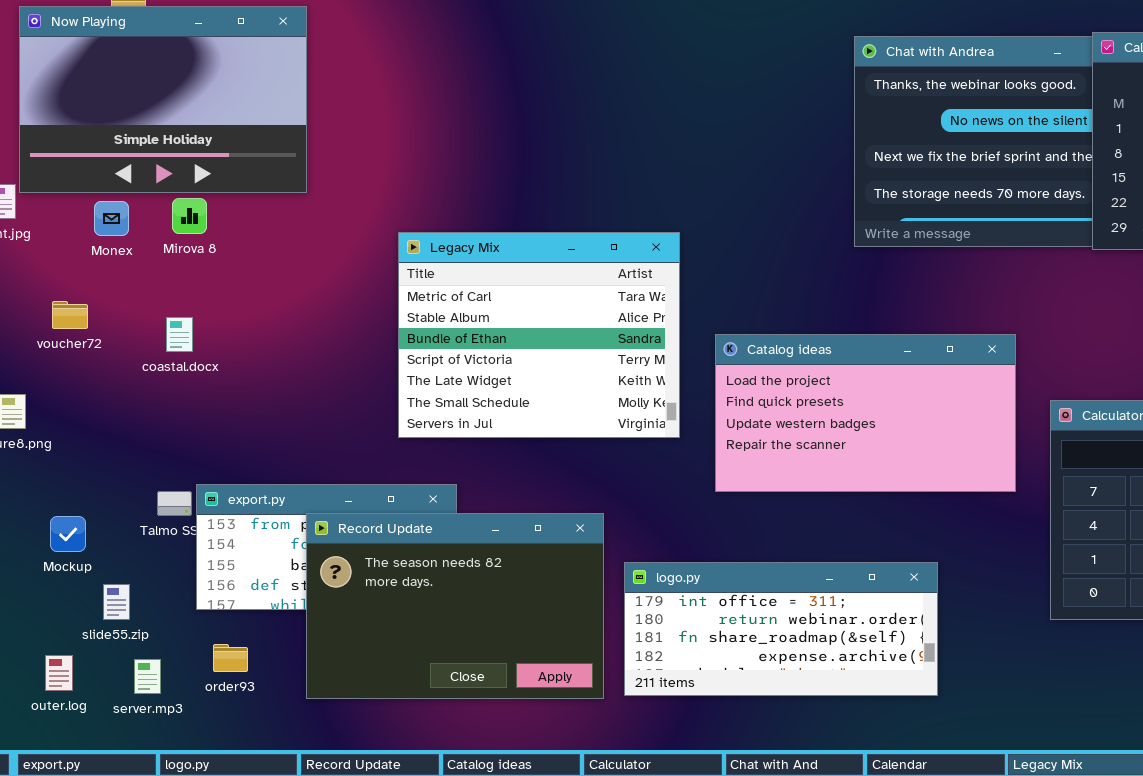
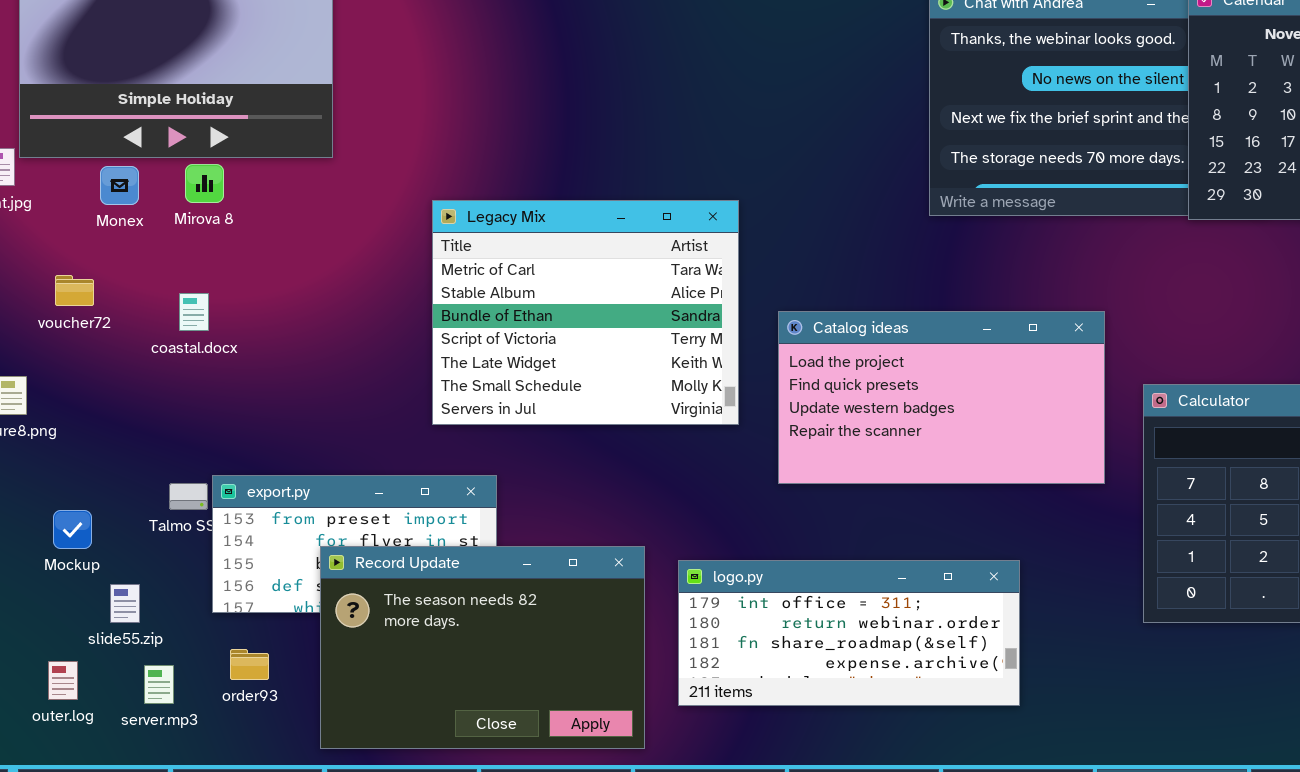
Record Update: [306,513,604,699] -> [320,546,645,749], moved

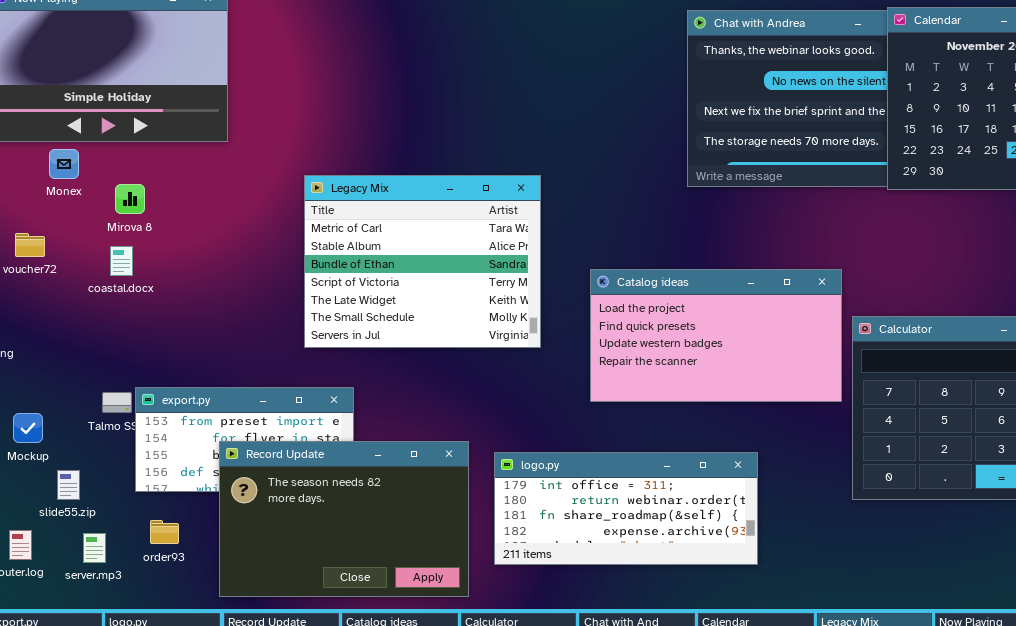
Mirova 8: [185,164,224,203] -> [115,184,145,214], moved
Catalog ideas: [778,311,1105,484] -> [590,269,842,402], moved

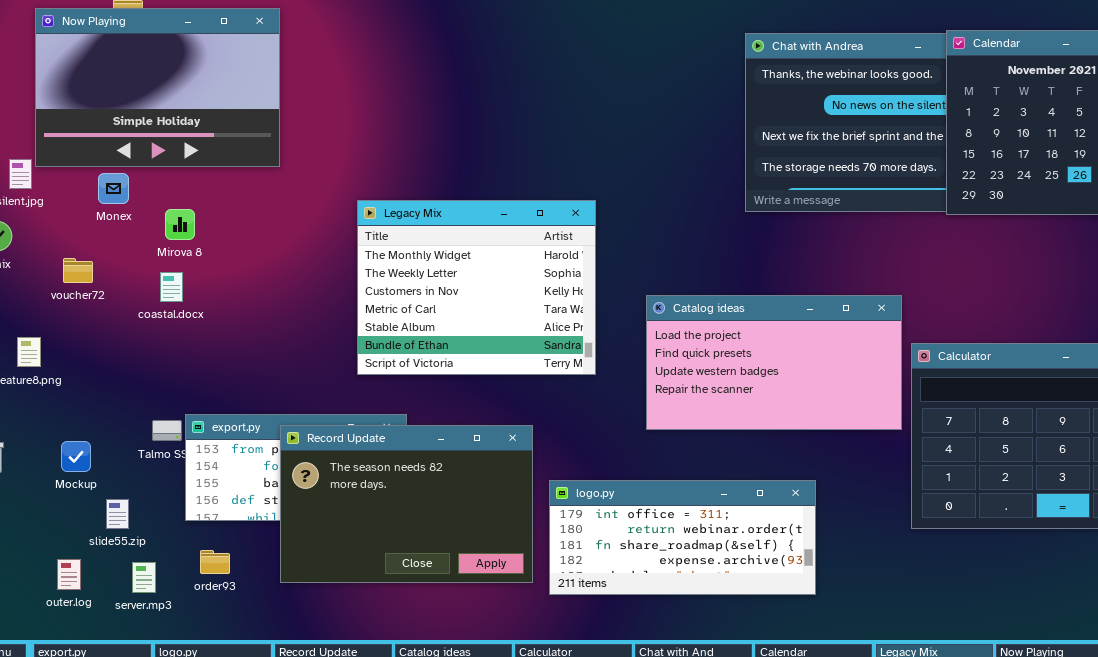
Legacy Mix: [304,175,541,348] -> [357,200,596,375], scrolled up 3 rows
Record Update: [219,441,469,597] -> [280,425,533,583], moved

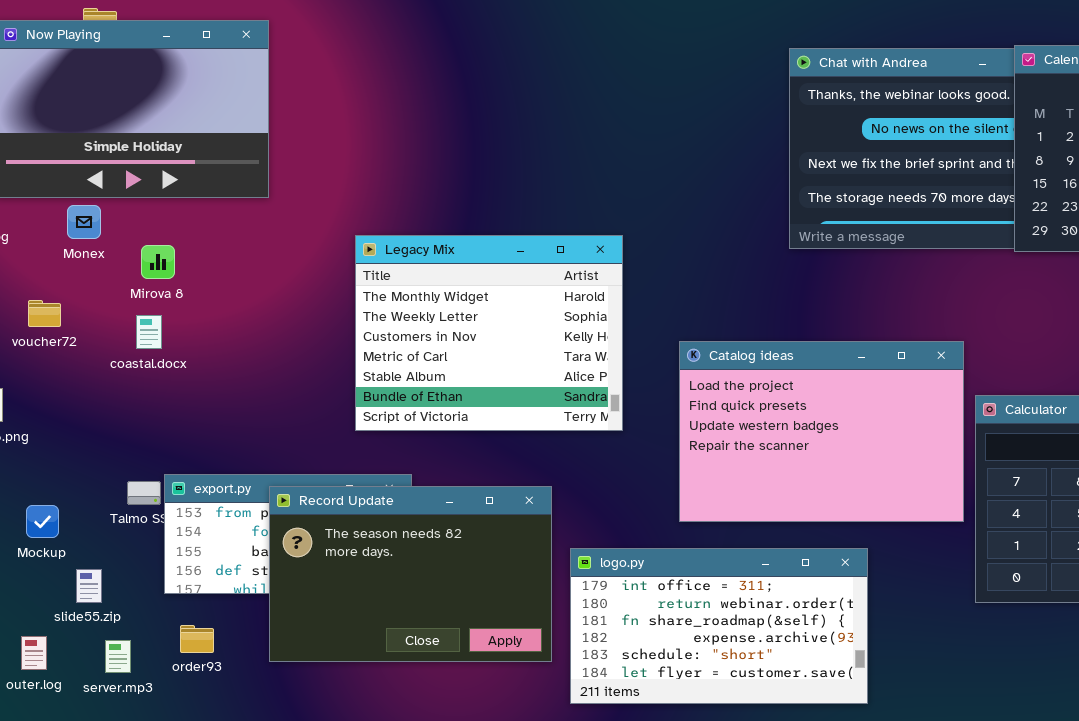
Catalog ideas: [646,295,902,430] -> [679,341,964,522], resized
logo.py: [549,480,816,595] -> [570,548,868,704], resized

